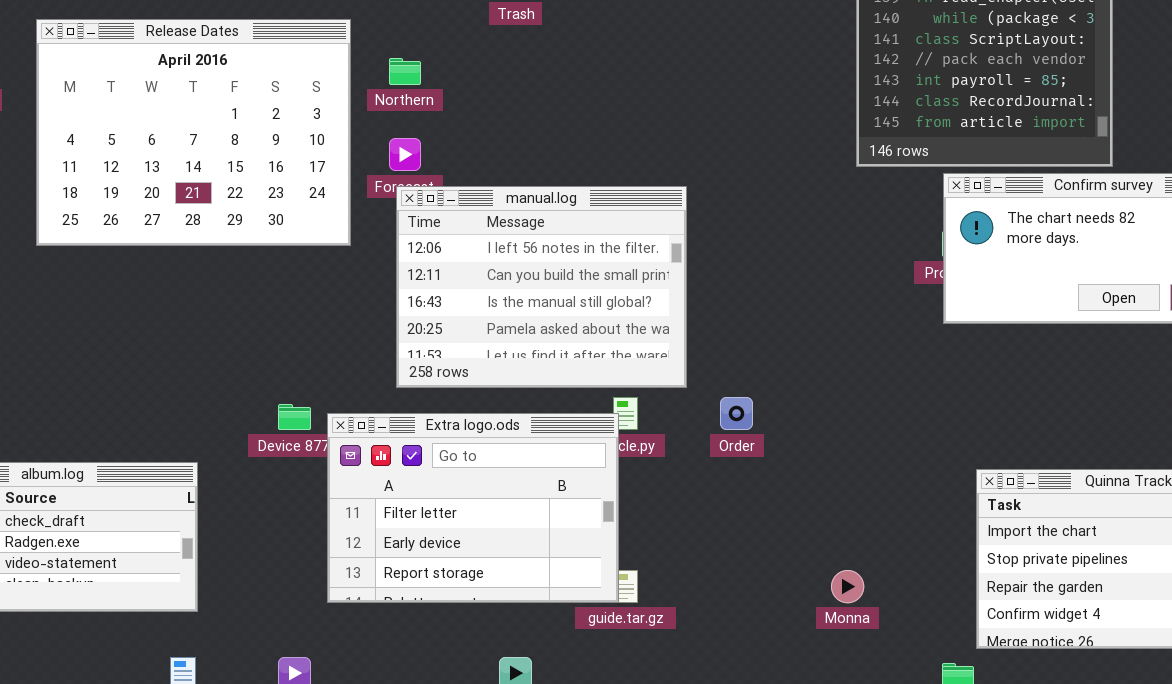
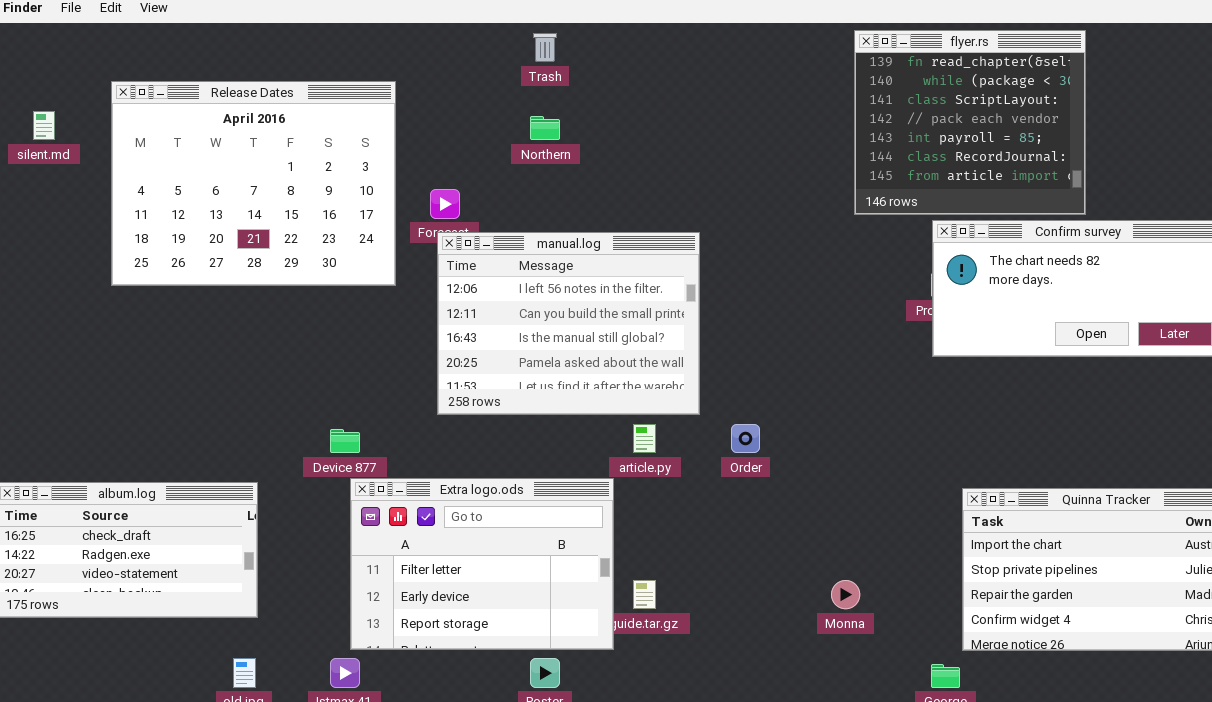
Northern: [389,58,421,85] -> [530,116,560,140], moved
Extra logo.ods: [327,413,619,603] -> [350,478,614,650], moved

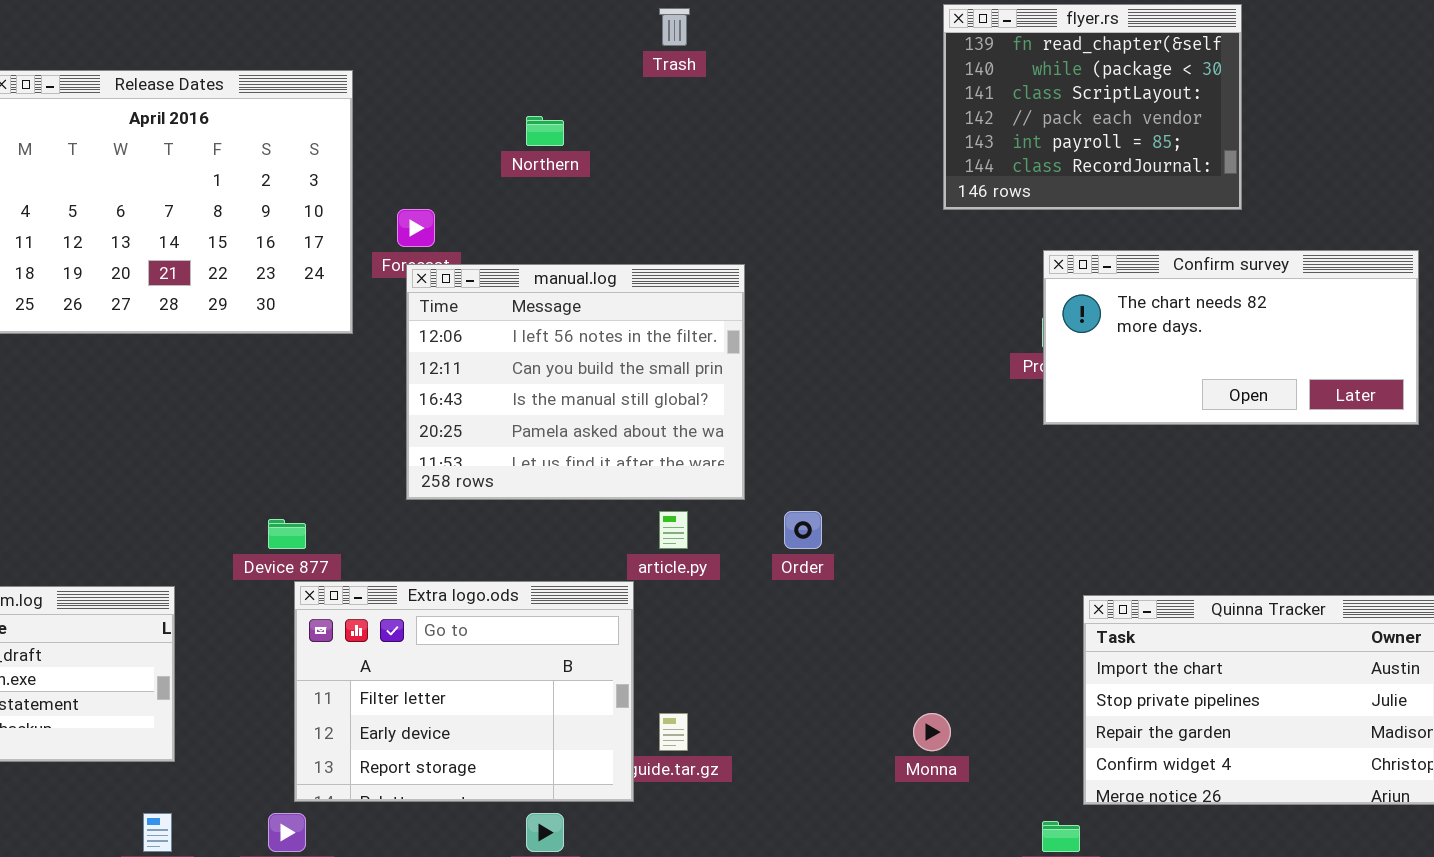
flyer.rs: [854,30,1086,215] -> [943,4,1242,210], resized
Trash: [533,33,557,62] -> [659,8,690,46], moved

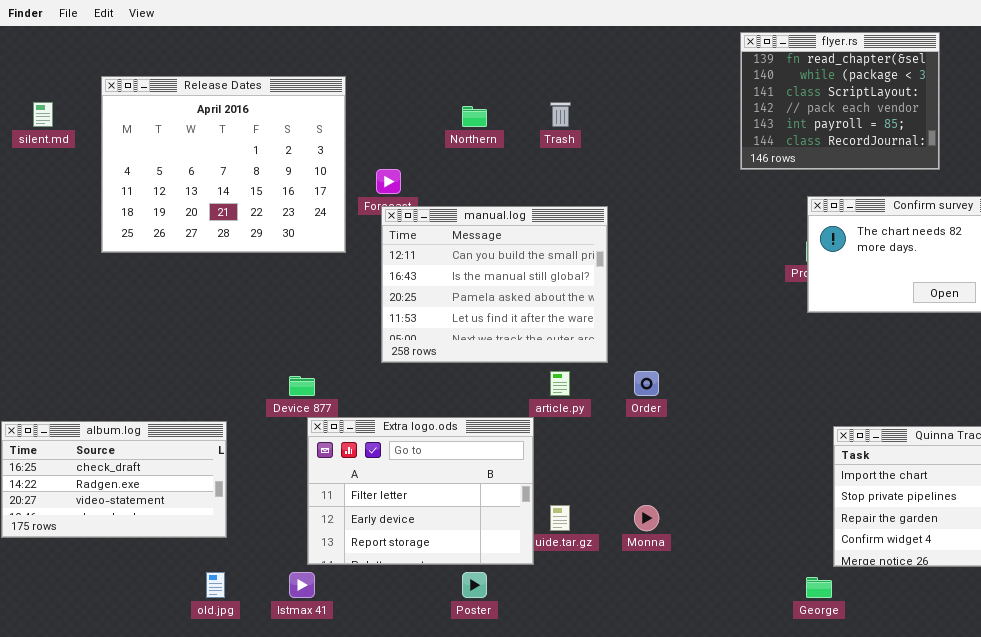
Trash: [659,8,690,46] -> [550,102,571,127], moved
manual.log: [406,264,745,500] -> [381,206,608,363], scrolled down 1 row
Monna: [913,713,951,751] -> [634,505,659,531], moved

